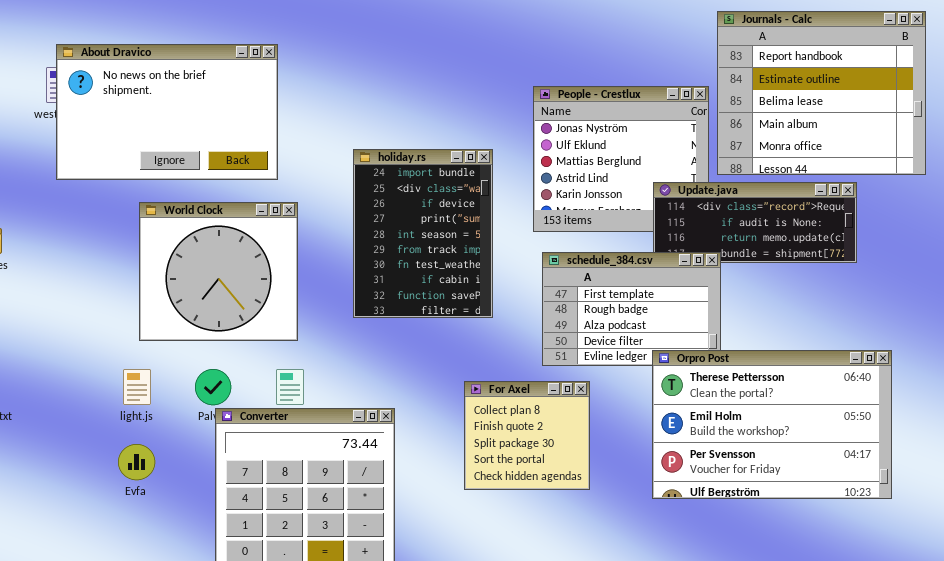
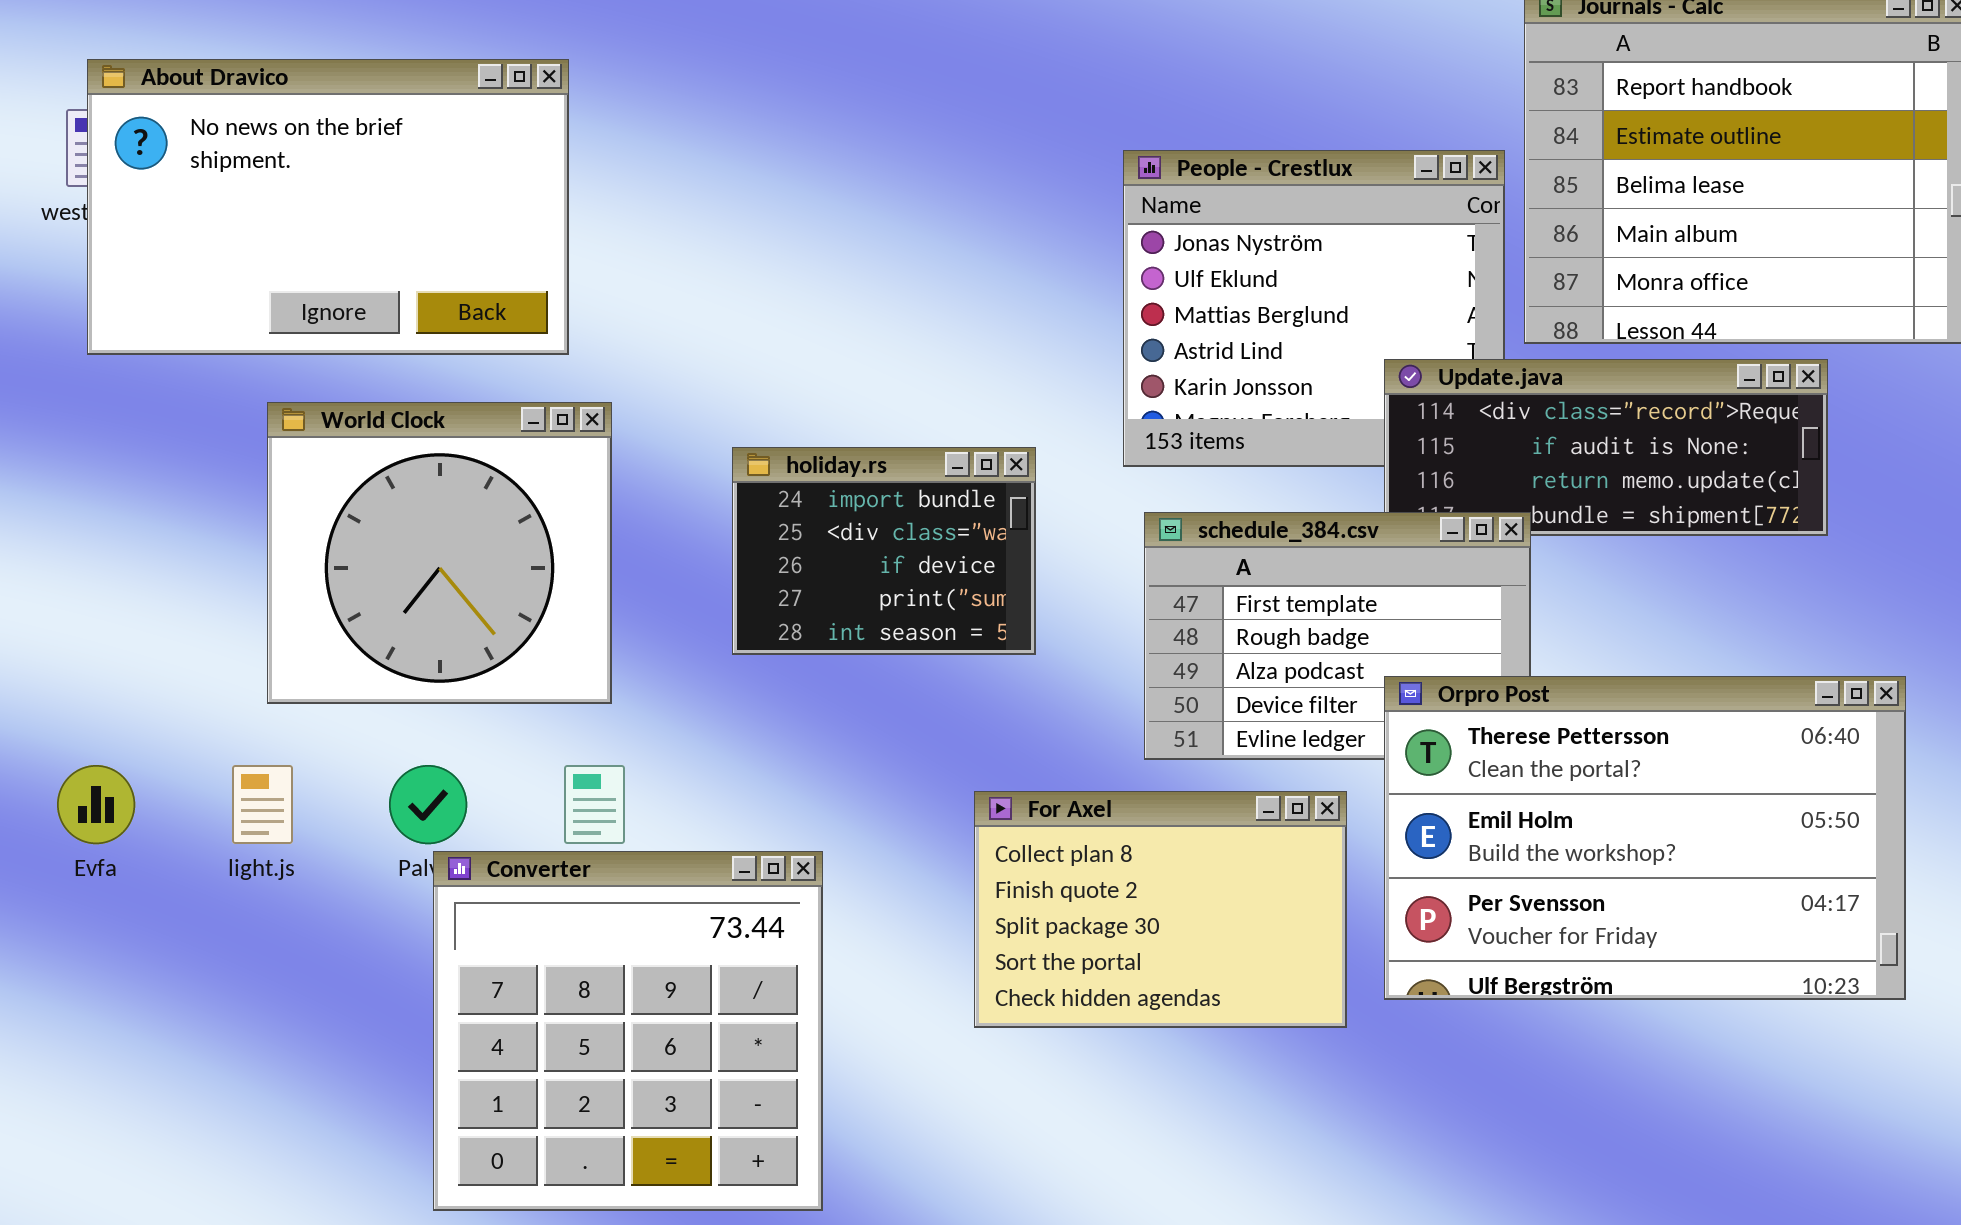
holiday.rs: [353,149,493,318] -> [732,447,1036,655], resized
Orpro Post: [652,350,892,499] -> [1384,676,1906,1000], moved
For Axel: [464,381,590,490] -> [974,791,1347,1028], resized
Evfa: [118,444,155,480] -> [57,765,135,844], moved

